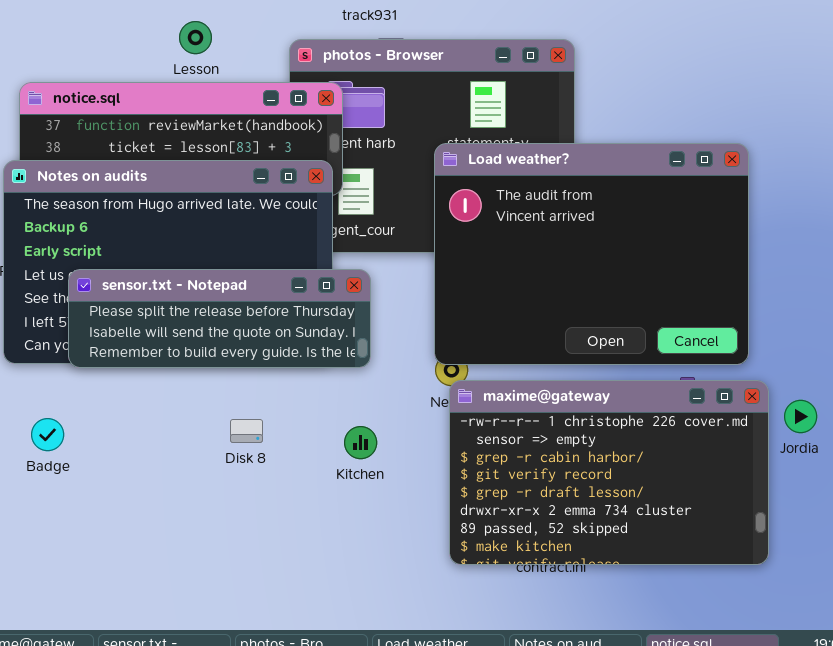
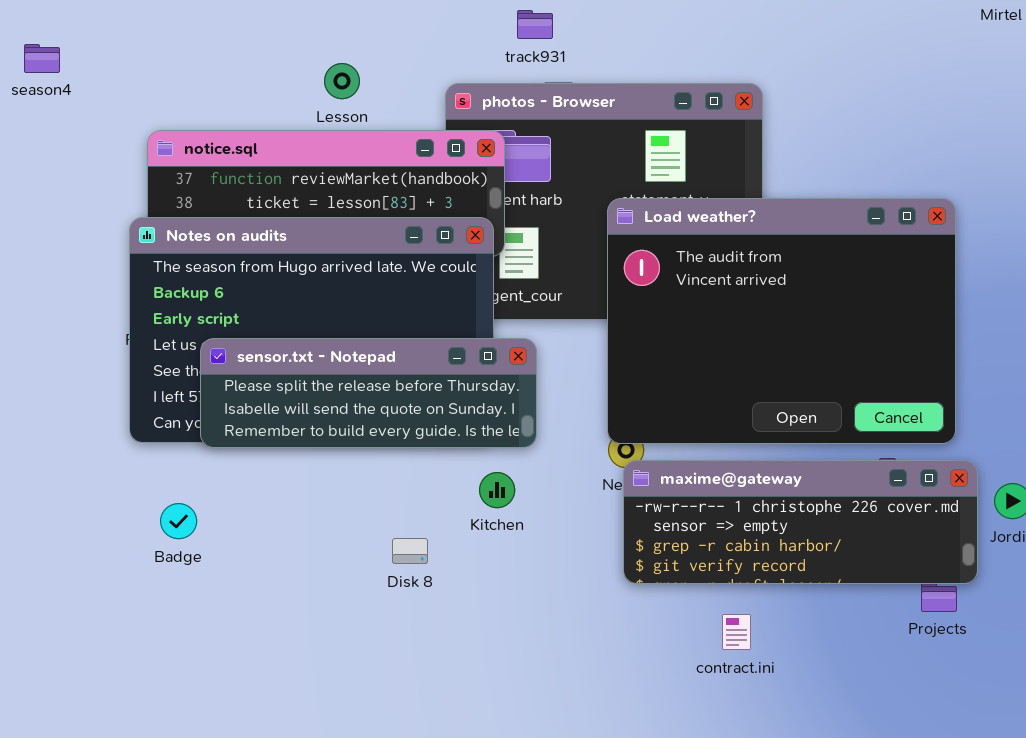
maxime@gateway: [449,380,769,565] -> [623,460,978,584], resized
Disk 8: [230,419,263,443] -> [392,538,428,564], moved
Kitchen: [344,426,377,459] -> [479,472,515,508], moved

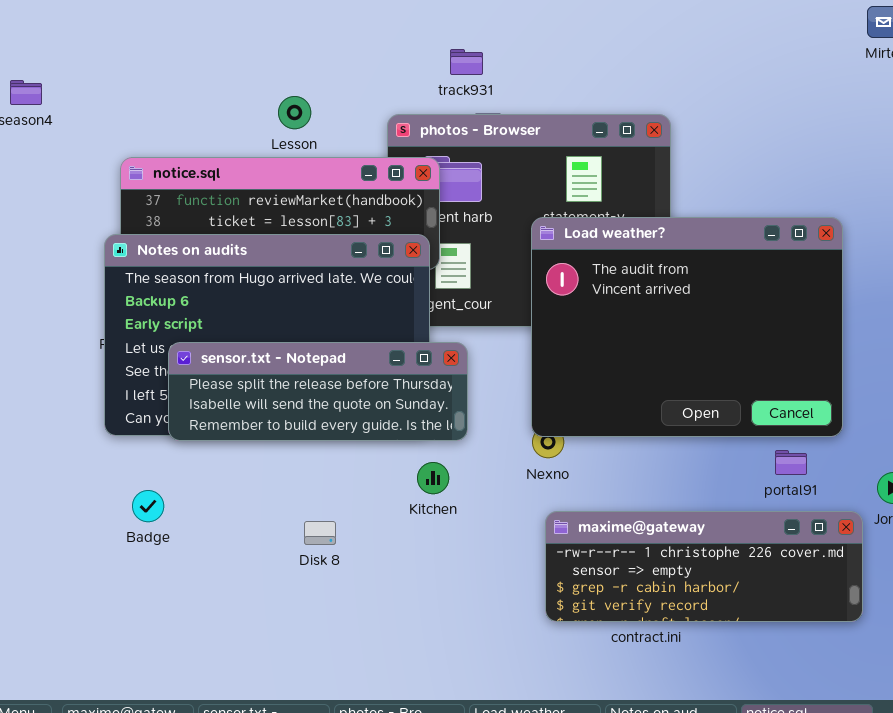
maxime@gateway: [623,460,978,584] -> [545,511,863,622], moved
Disk 8: [392,538,428,564] -> [304,521,336,545], moved

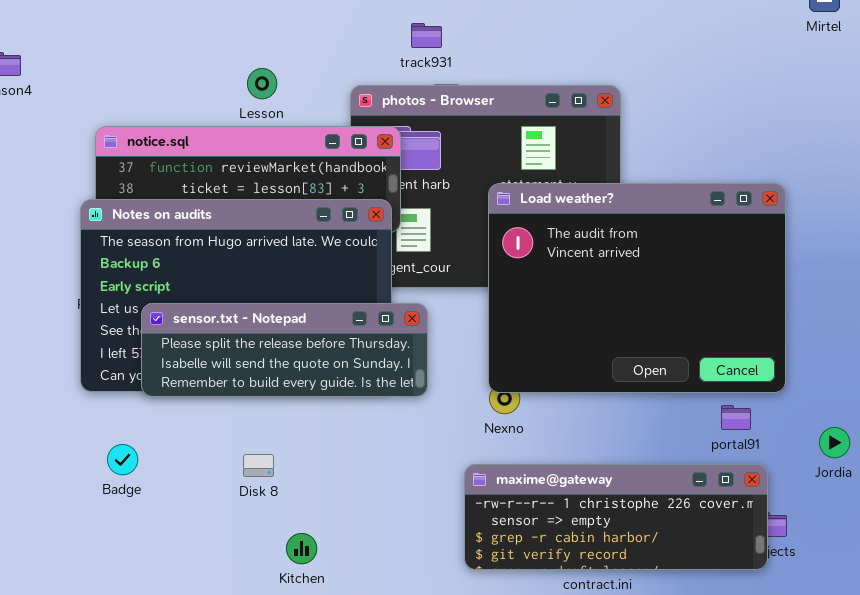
Kitchen: [417,462,449,494] -> [286,533,317,564], moved
maxime@gateway: [545,511,863,622] -> [464,464,768,570], moved
Disk 8: [304,521,336,545] -> [243,454,274,477], moved

